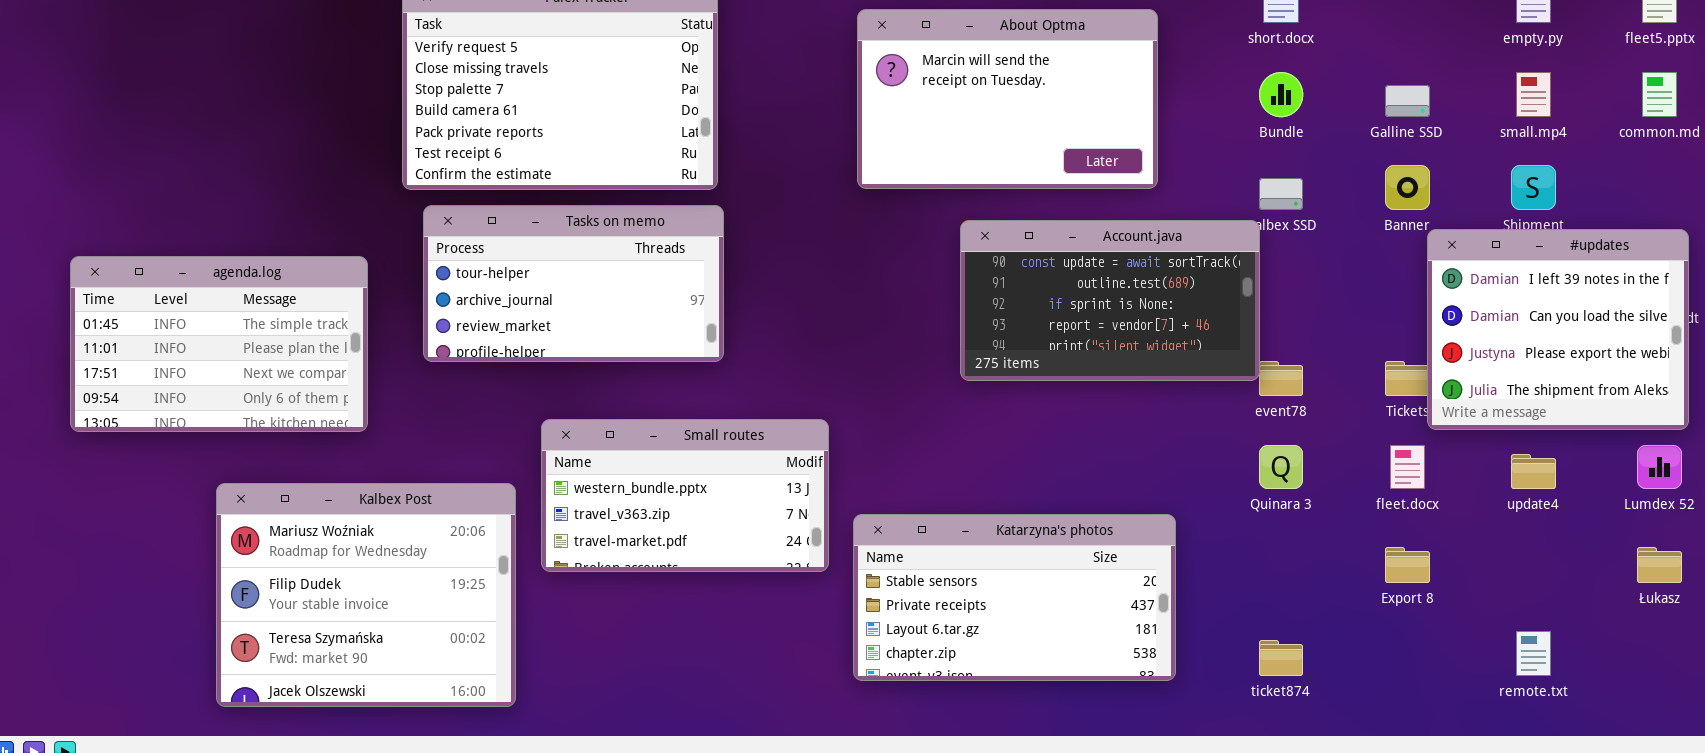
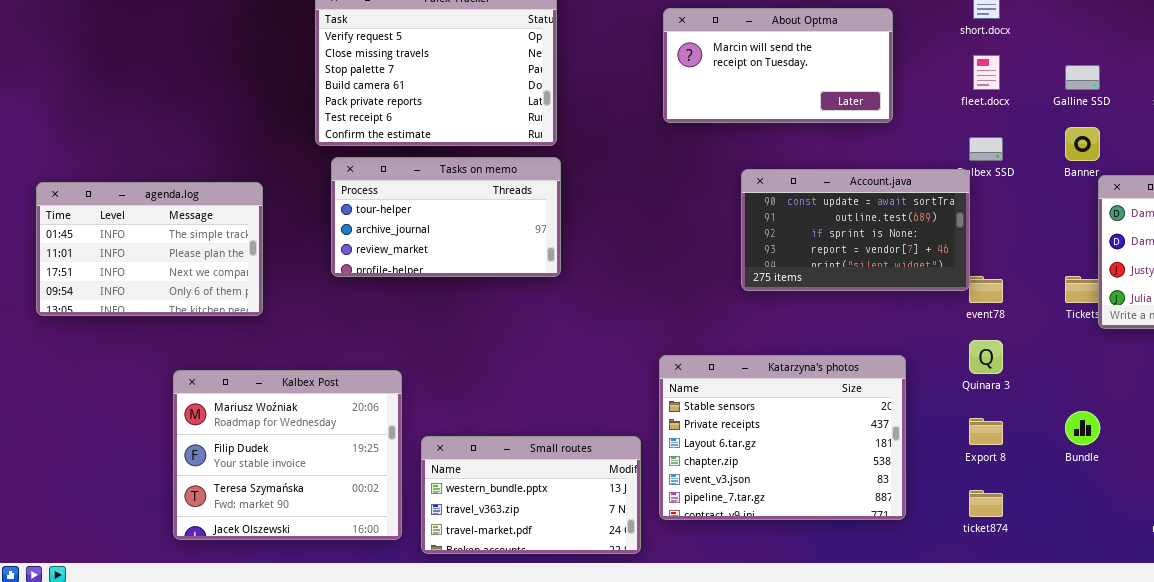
About Optma: [857,9,1158,189] -> [663,8,893,123], resized
Bundle: [1259,72,1303,117] -> [1065,411,1100,445], moved
agenda.log: [70,256,368,432] -> [36,182,263,316], moved
Small routes: [541,419,829,572] -> [421,436,641,554], moved
fleet.docx: [1390,445,1425,489] -> [973,55,1000,90], moved
Katarzyna's photos: [853,514,1176,681] -> [659,355,906,520], resized
Export 8: [1385,547,1430,583] -> [969,418,1003,445], moved

